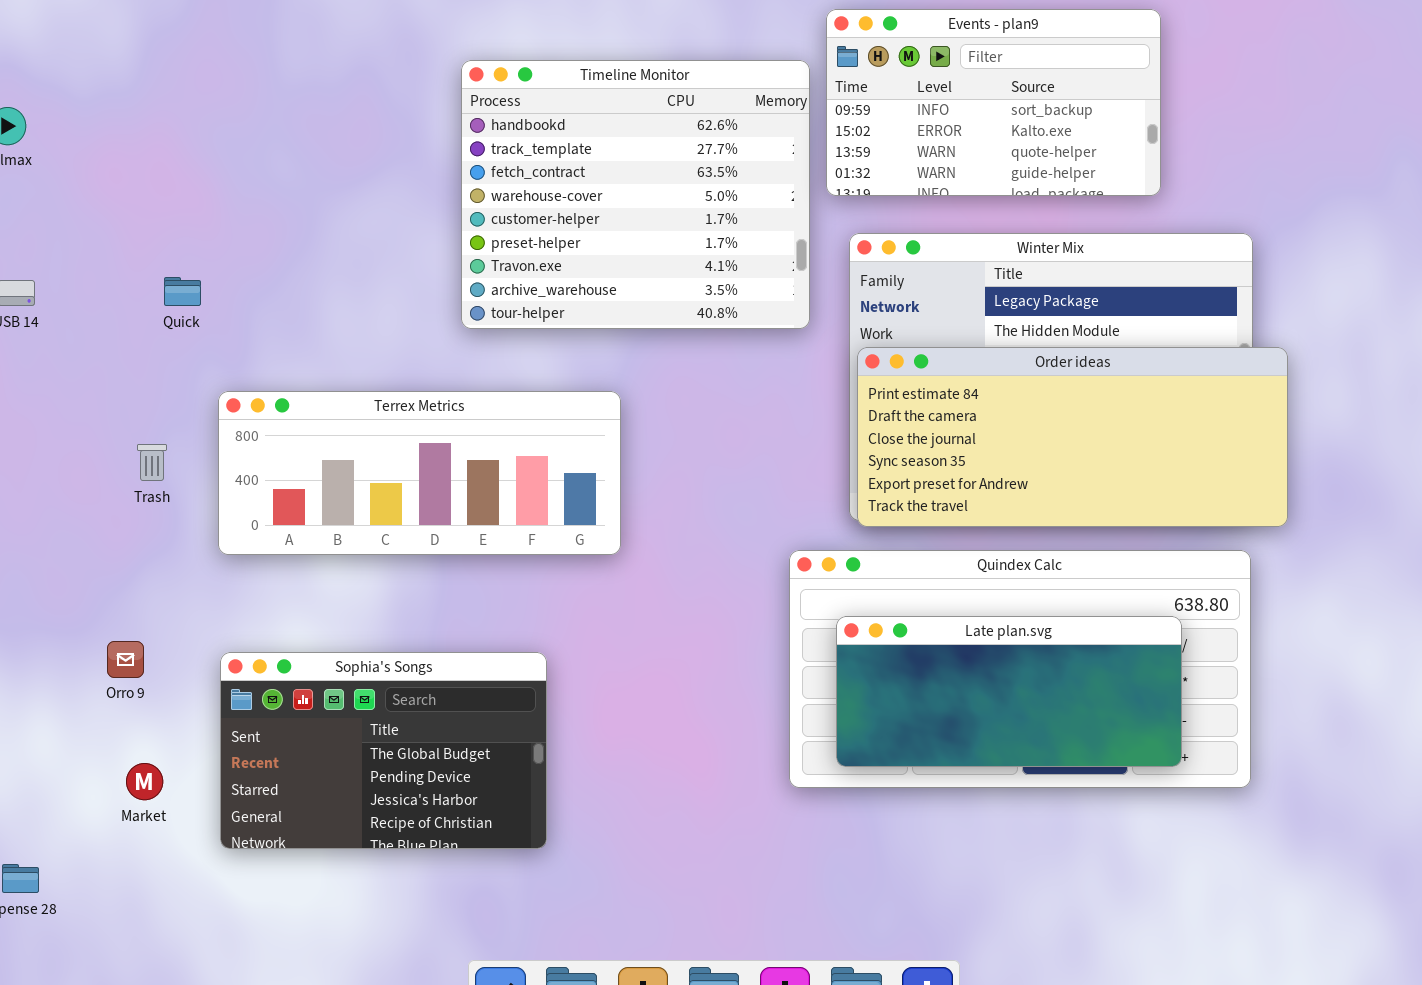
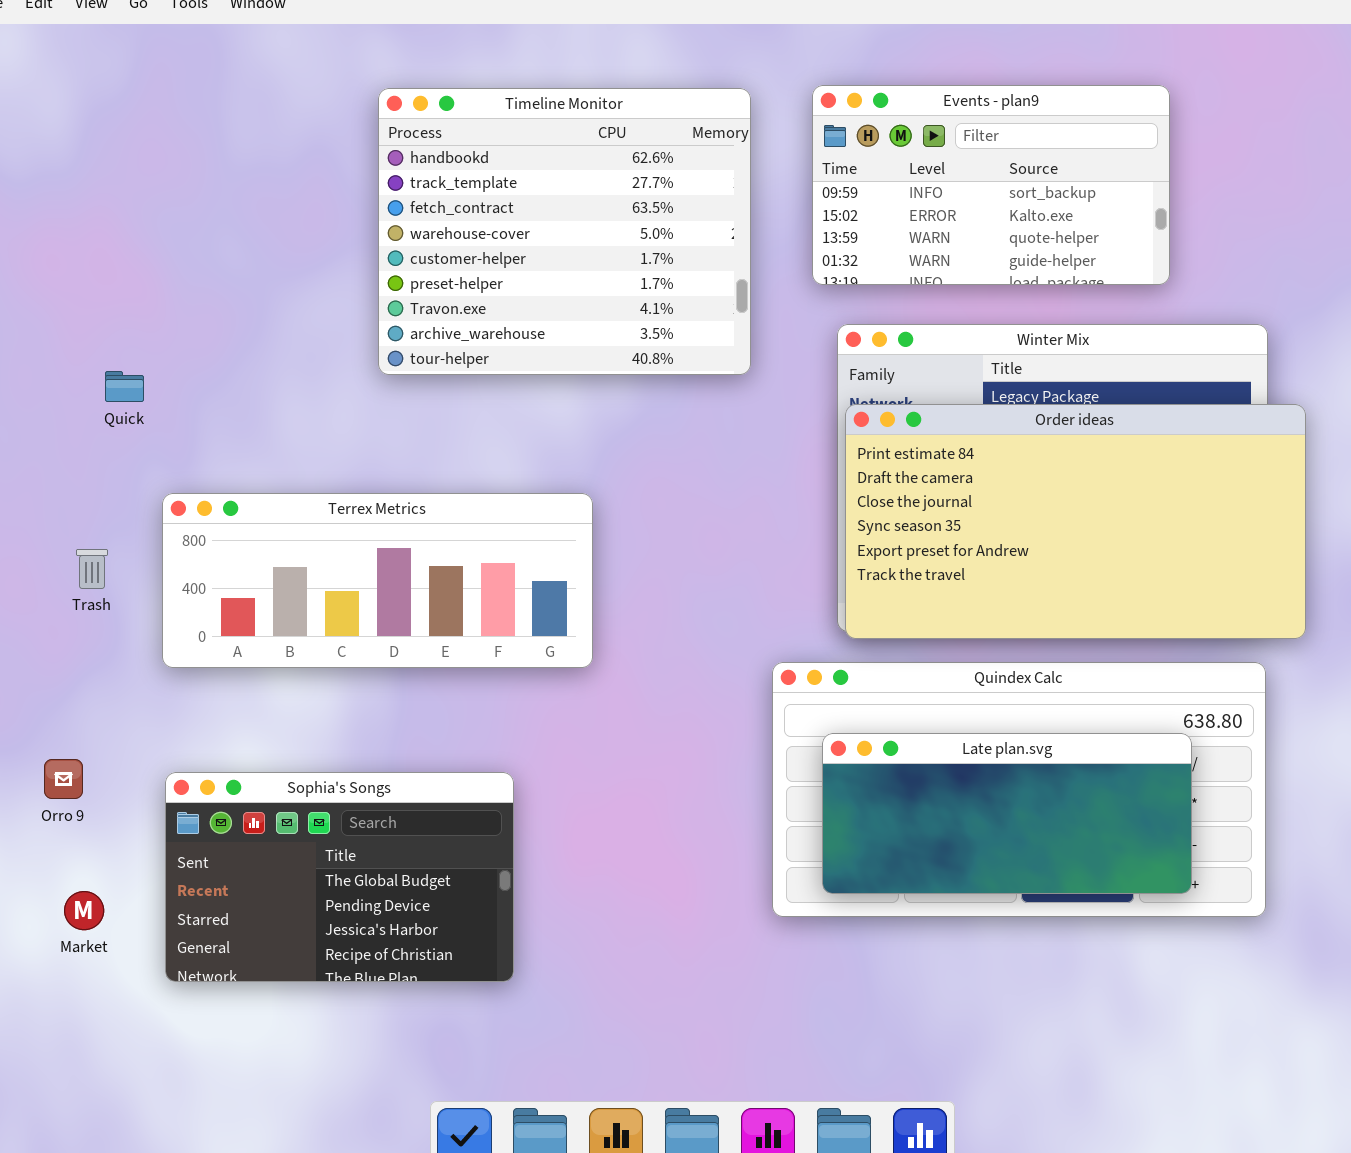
Timeline Monitor: [461,60,810,329] -> [378,88,751,375], moved
Order ideas: [857,347,1288,527] -> [845,404,1306,639], resized

